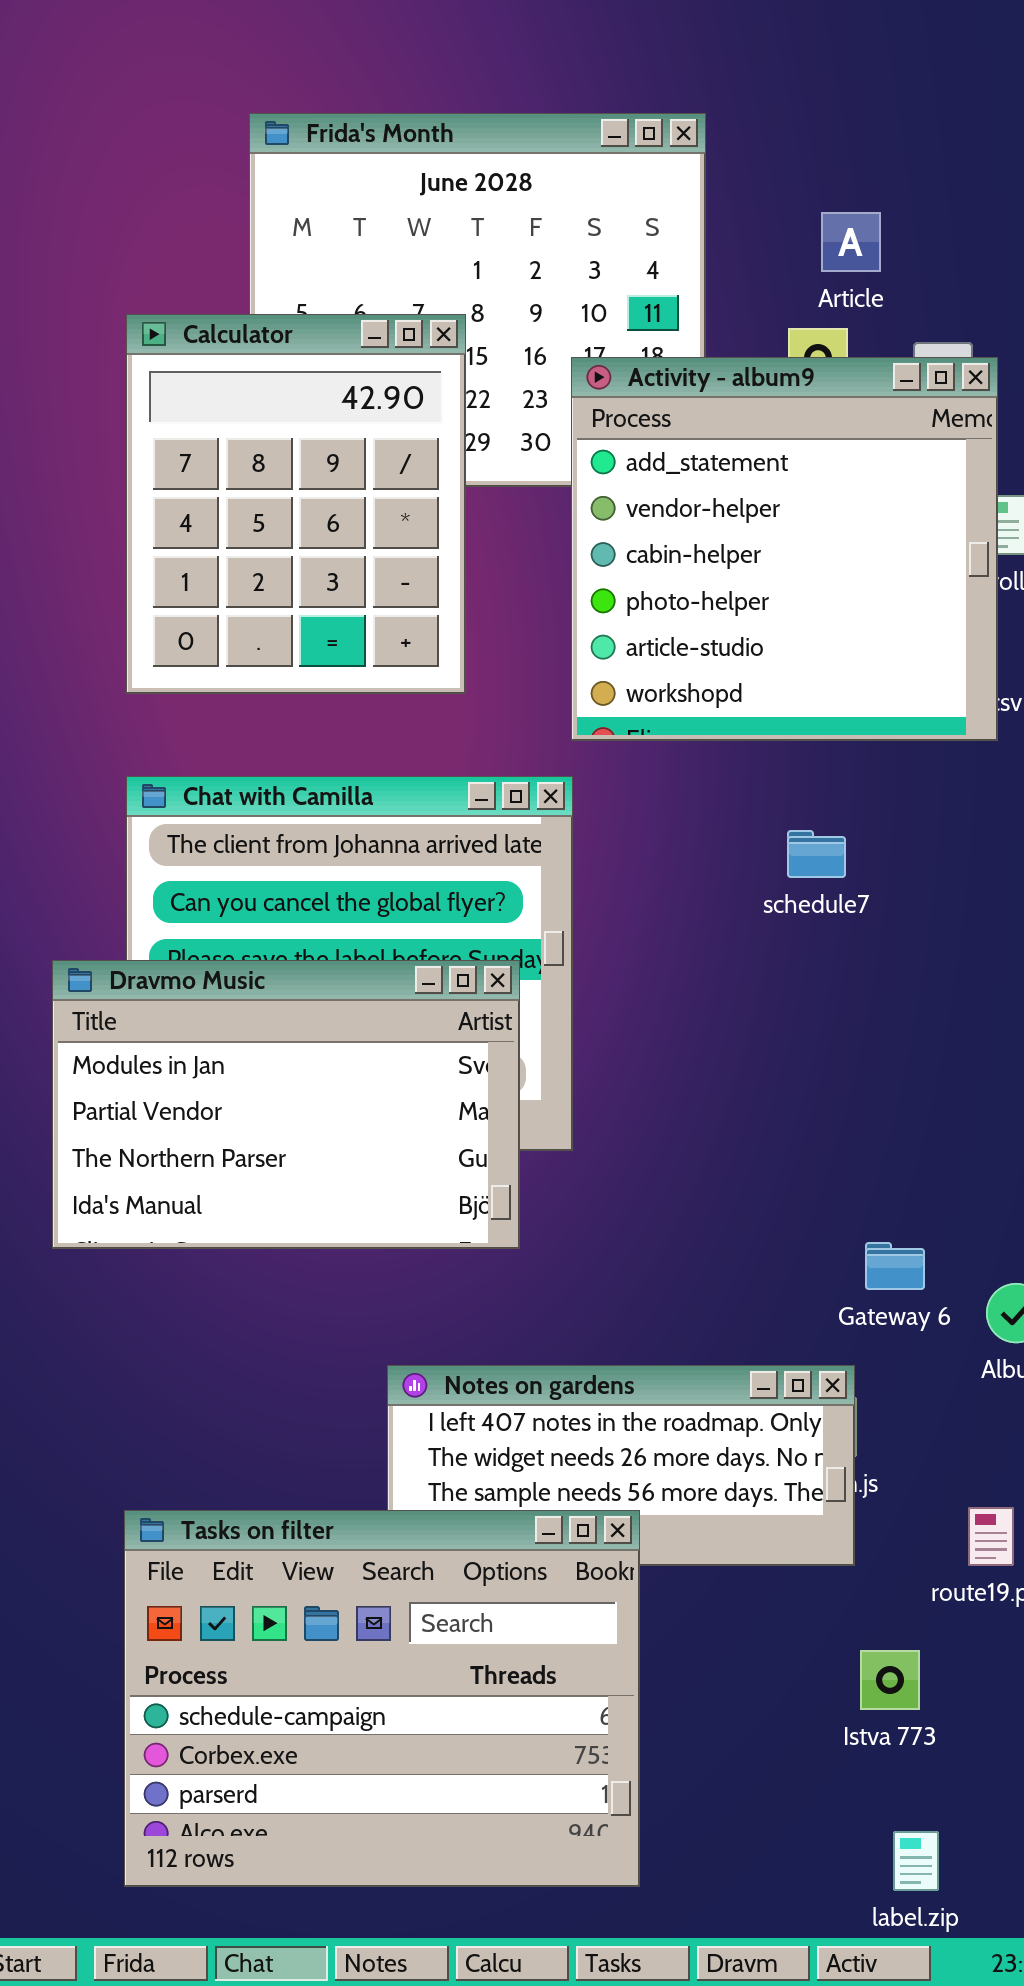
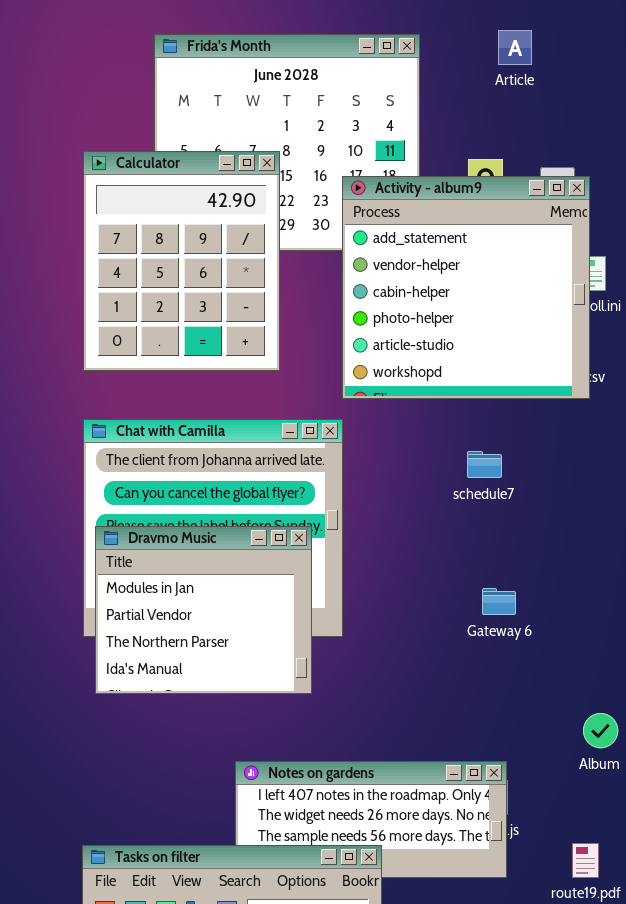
Article: [821,212,881,272] -> [498,30,532,65], moved
Dravmo Music: [52,960,520,1249] -> [95,526,312,694], resized
Gateway 6: [865,1242,925,1290] -> [482,588,516,615], moved

